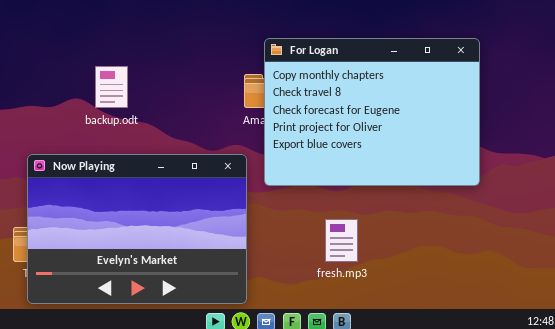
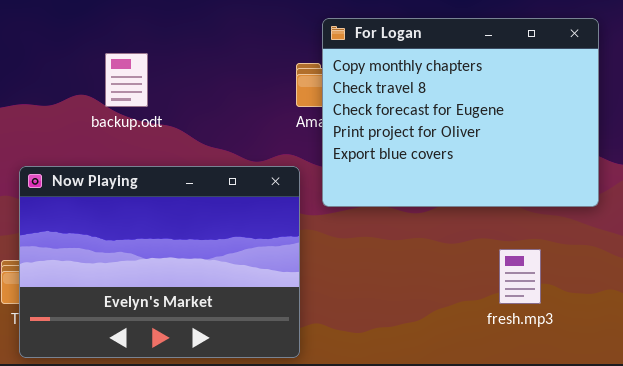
fresh.mp3: [325,219,358,262] -> [499,249,541,304], moved

